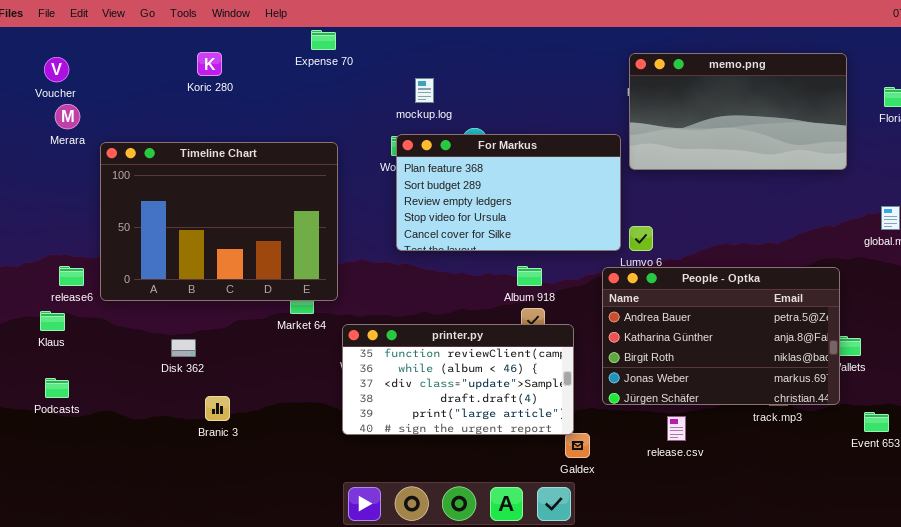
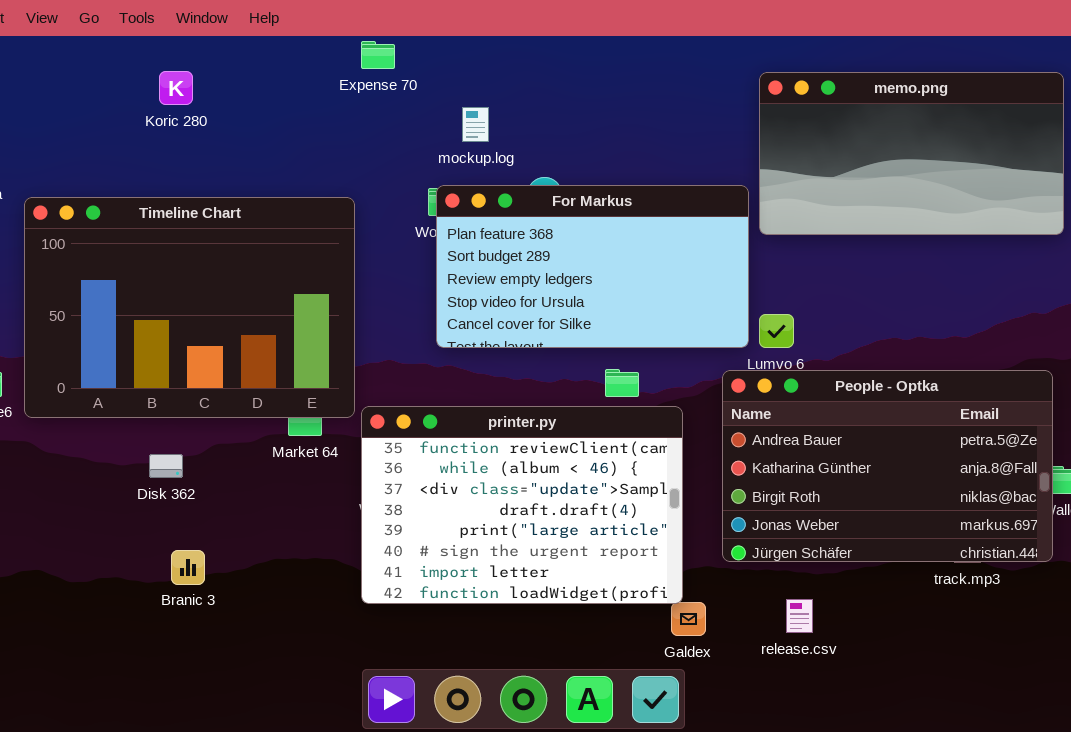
Expense 70: [311,30,336,50] -> [361,41,395,69], moved
printer.py: [342,324,574,435] -> [361,406,683,604], resized
Disk 362: [171,339,196,357] -> [149,454,183,478], moved
release.csv: [667,416,686,441] -> [786,599,813,633], moved

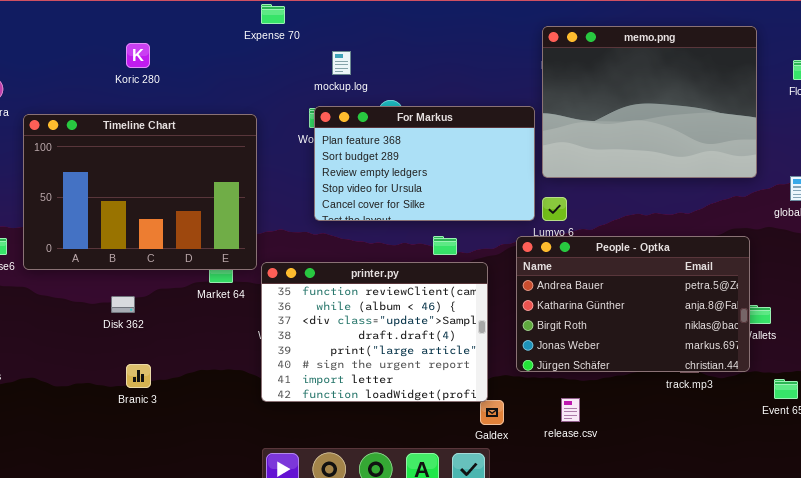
Koric 280: [159,71,193,105] -> [126,43,150,68], moved
memo.png: [759,72,1064,235] -> [542,26,757,178], resized

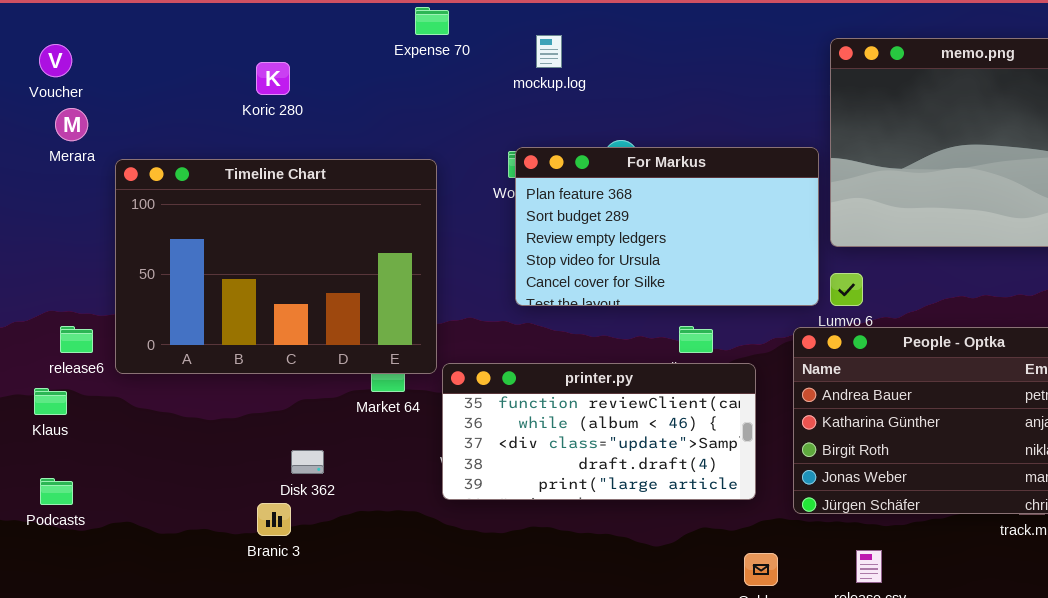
Expense 70: [261,4,285,24] -> [415,7,449,35], moved
mockup.log: [332,51,351,75] -> [536,35,562,68], moved
printer.py: [261,262,488,402] -> [442,363,756,500], resized
Disk 362: [111,296,135,313] -> [291,450,324,474], moved

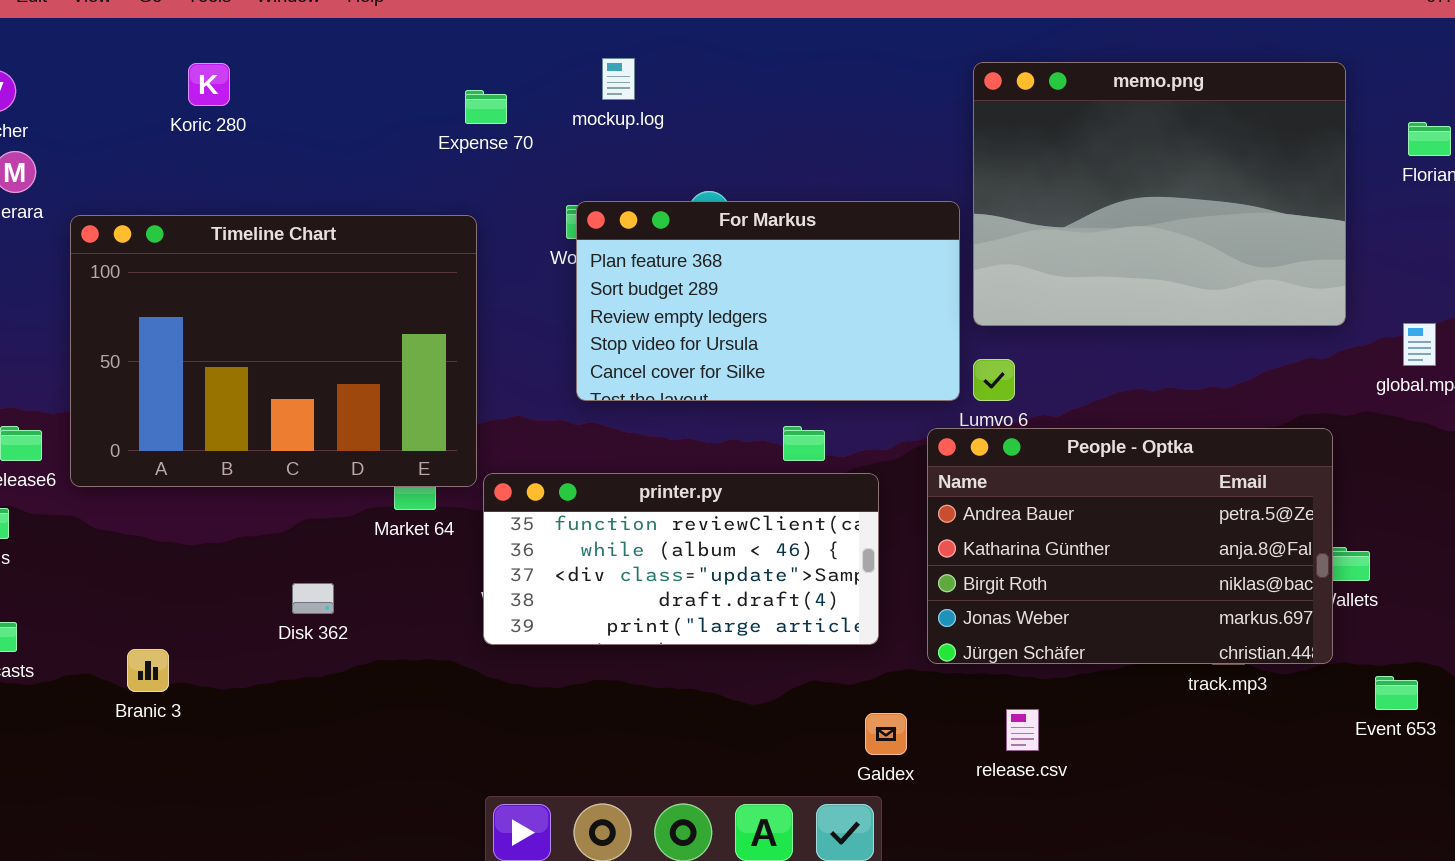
Expense 70: [415,7,449,35] -> [465,90,507,124], moved
Koric 280: [256,62,290,95] -> [188,63,230,106], moved
Branic 3: [257,503,291,536] -> [127,649,169,692], moved

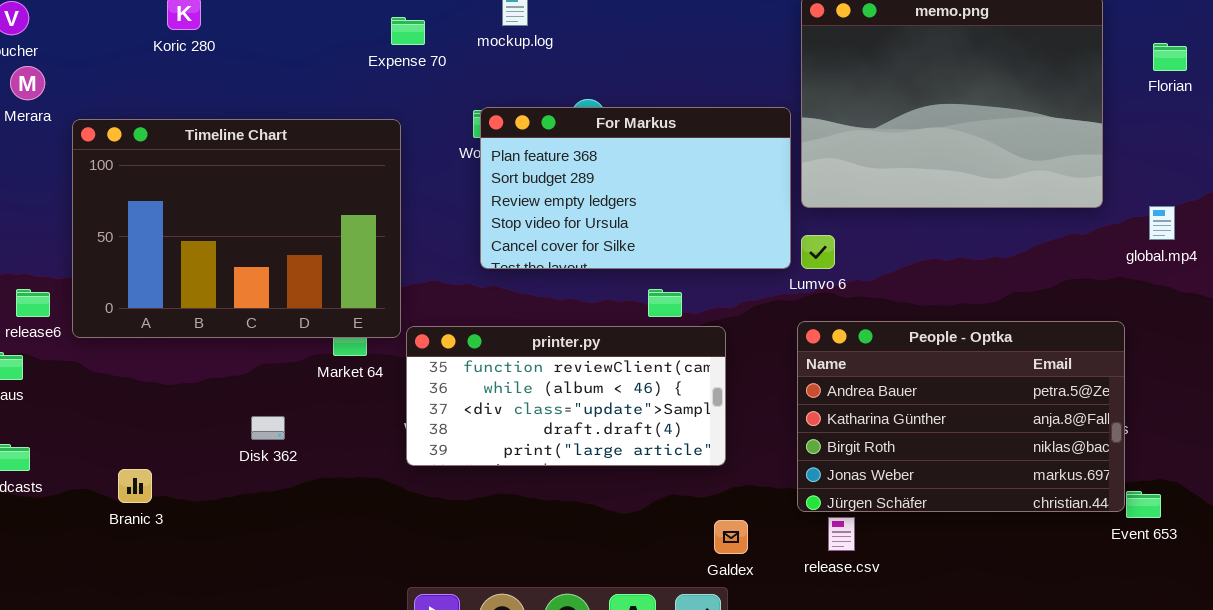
People - Optka: [927,428,1333,664] -> [797,321,1125,512], moved

